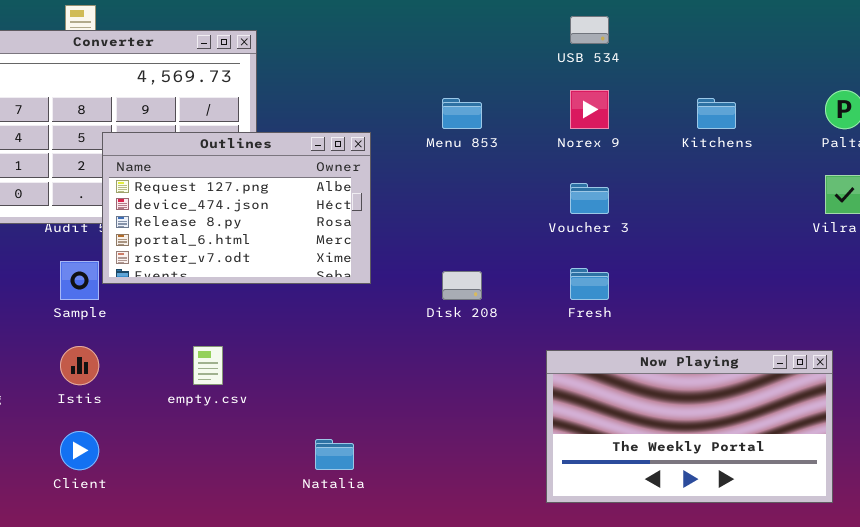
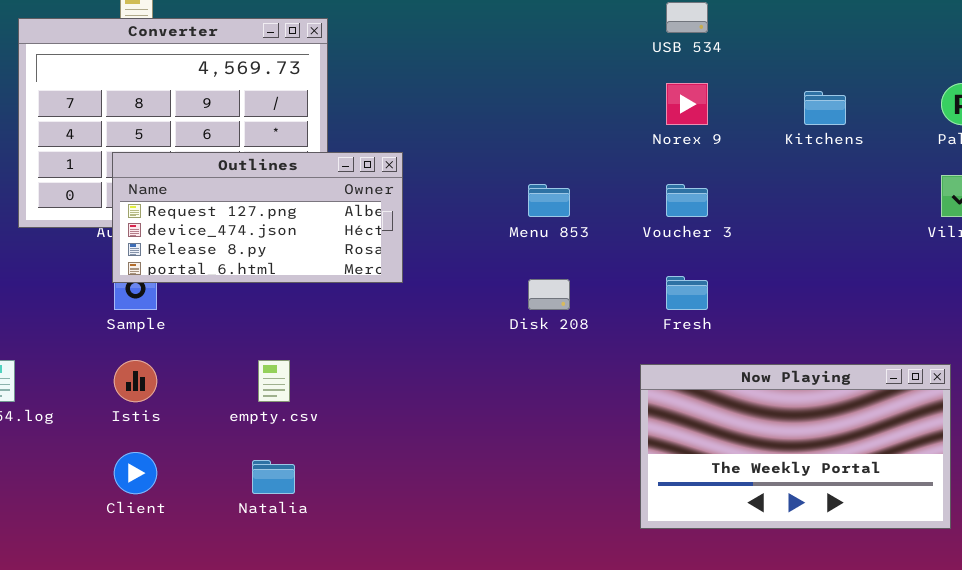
Menu 853: [442,98,482,129] -> [528,184,570,217], moved
Outlines: [102,132,371,284] -> [112,152,403,283], moved, resized
Natalia: [315,439,354,470] -> [252,460,295,494], moved

